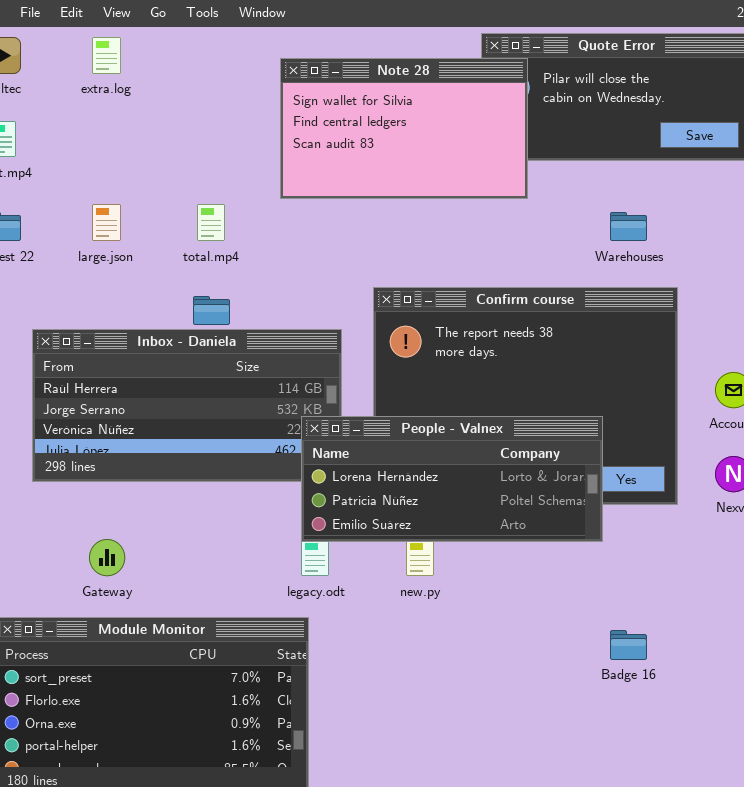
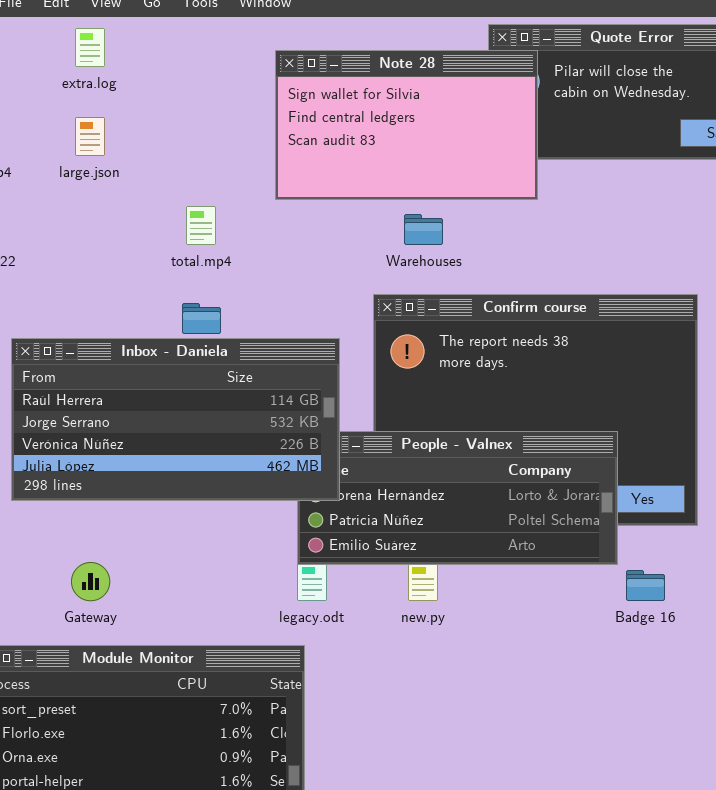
large.json: [92,204,121,241] -> [75,117,105,156], moved
Warehouses: [610,212,647,241] -> [404,214,443,245], moved
Inbox - Daniela: [32,329,342,482] -> [11,338,340,501], raised
Badge 16: [610,630,647,660] -> [626,570,665,601], moved

